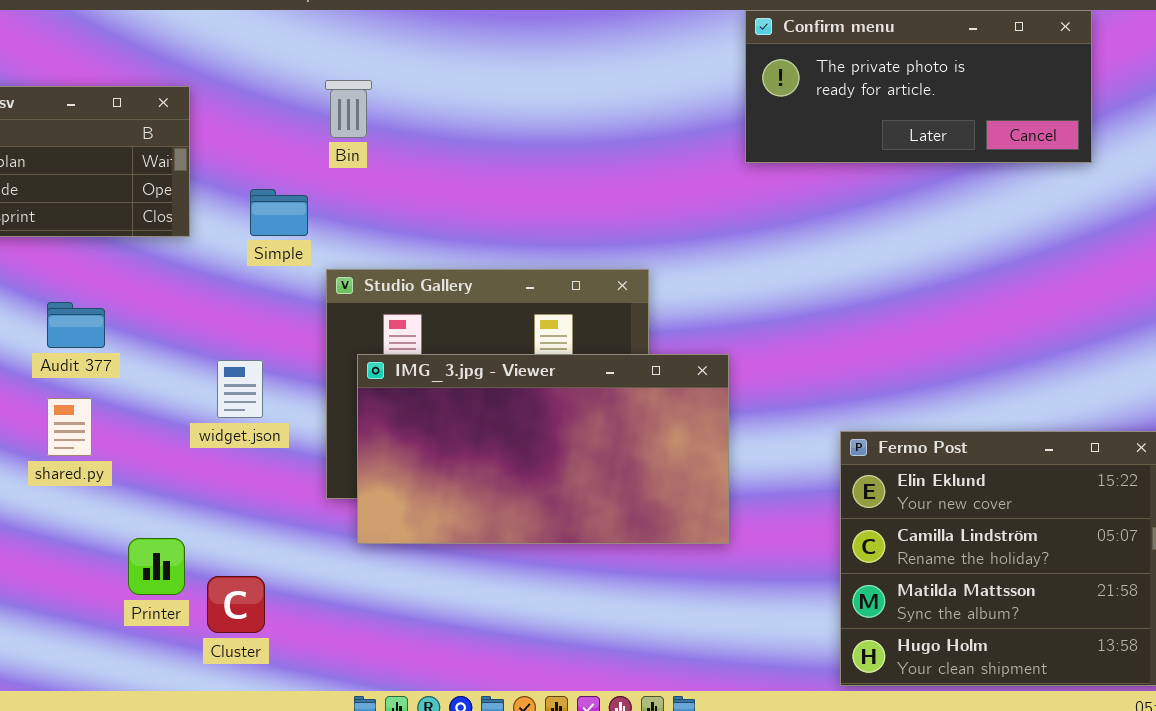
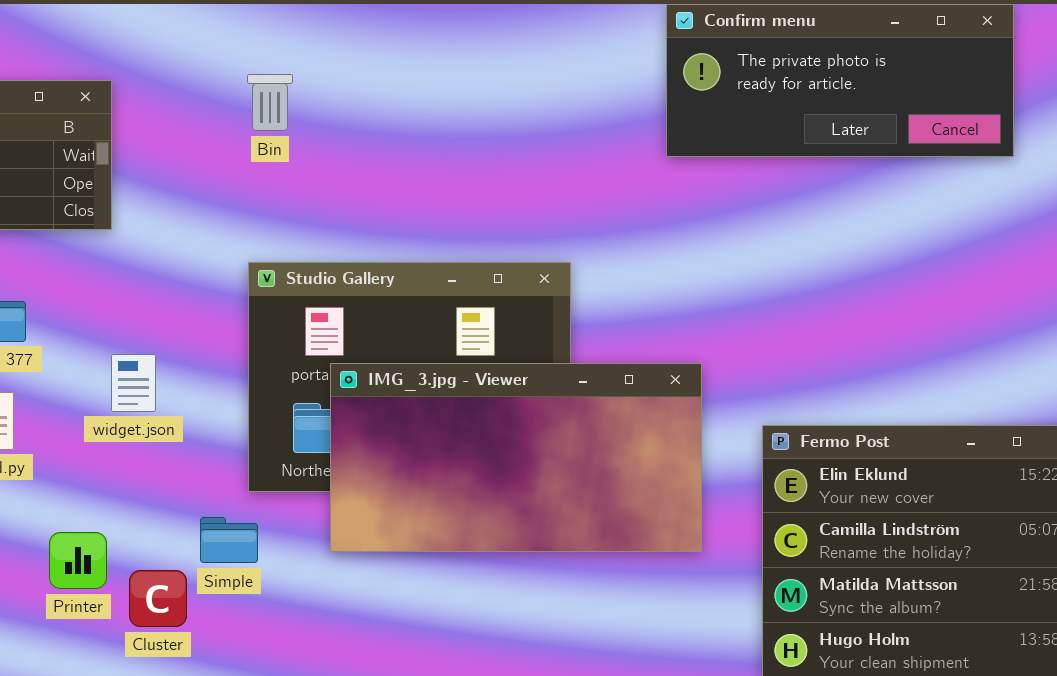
Simple: [250,189,308,236] -> [200,517,258,563], moved
IMG_3.jpg - Viewer: [357,354,729,544] -> [330,363,702,552], moved
widget.json: [217,360,263,418] -> [111,354,156,412], moved

